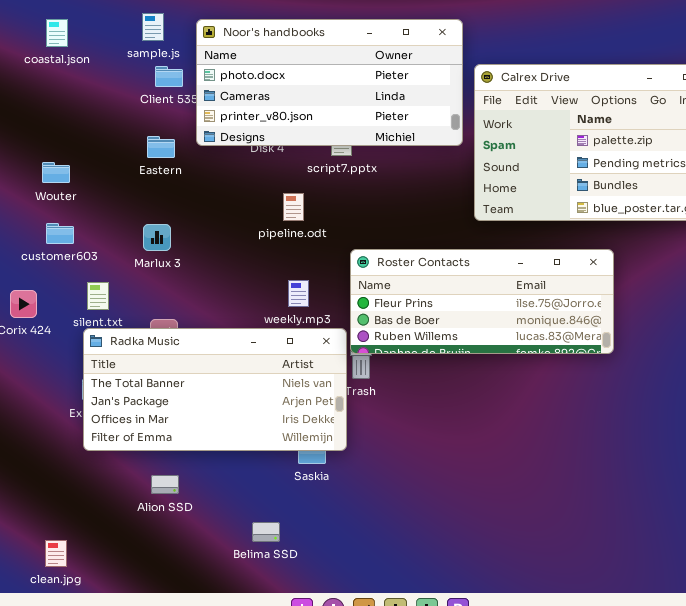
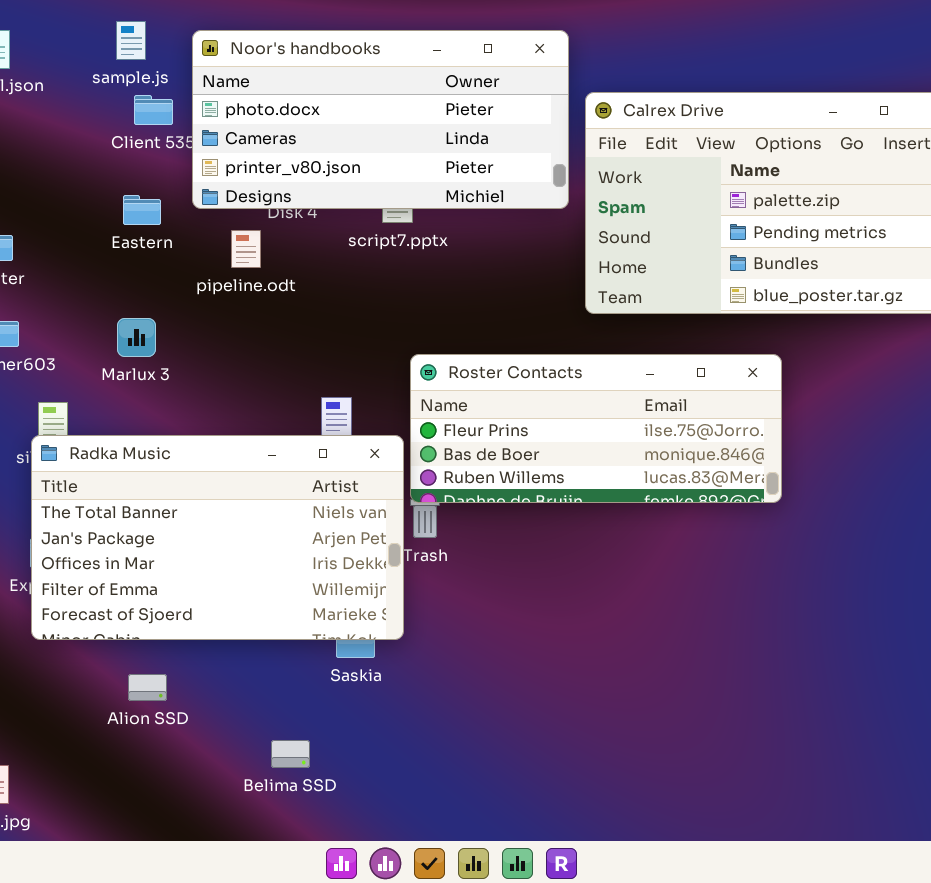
pipeline.odt: [283,193,304,221] -> [231,230,261,268], moved
Radka Music: [83,328,347,451] -> [31,435,404,640], resized

